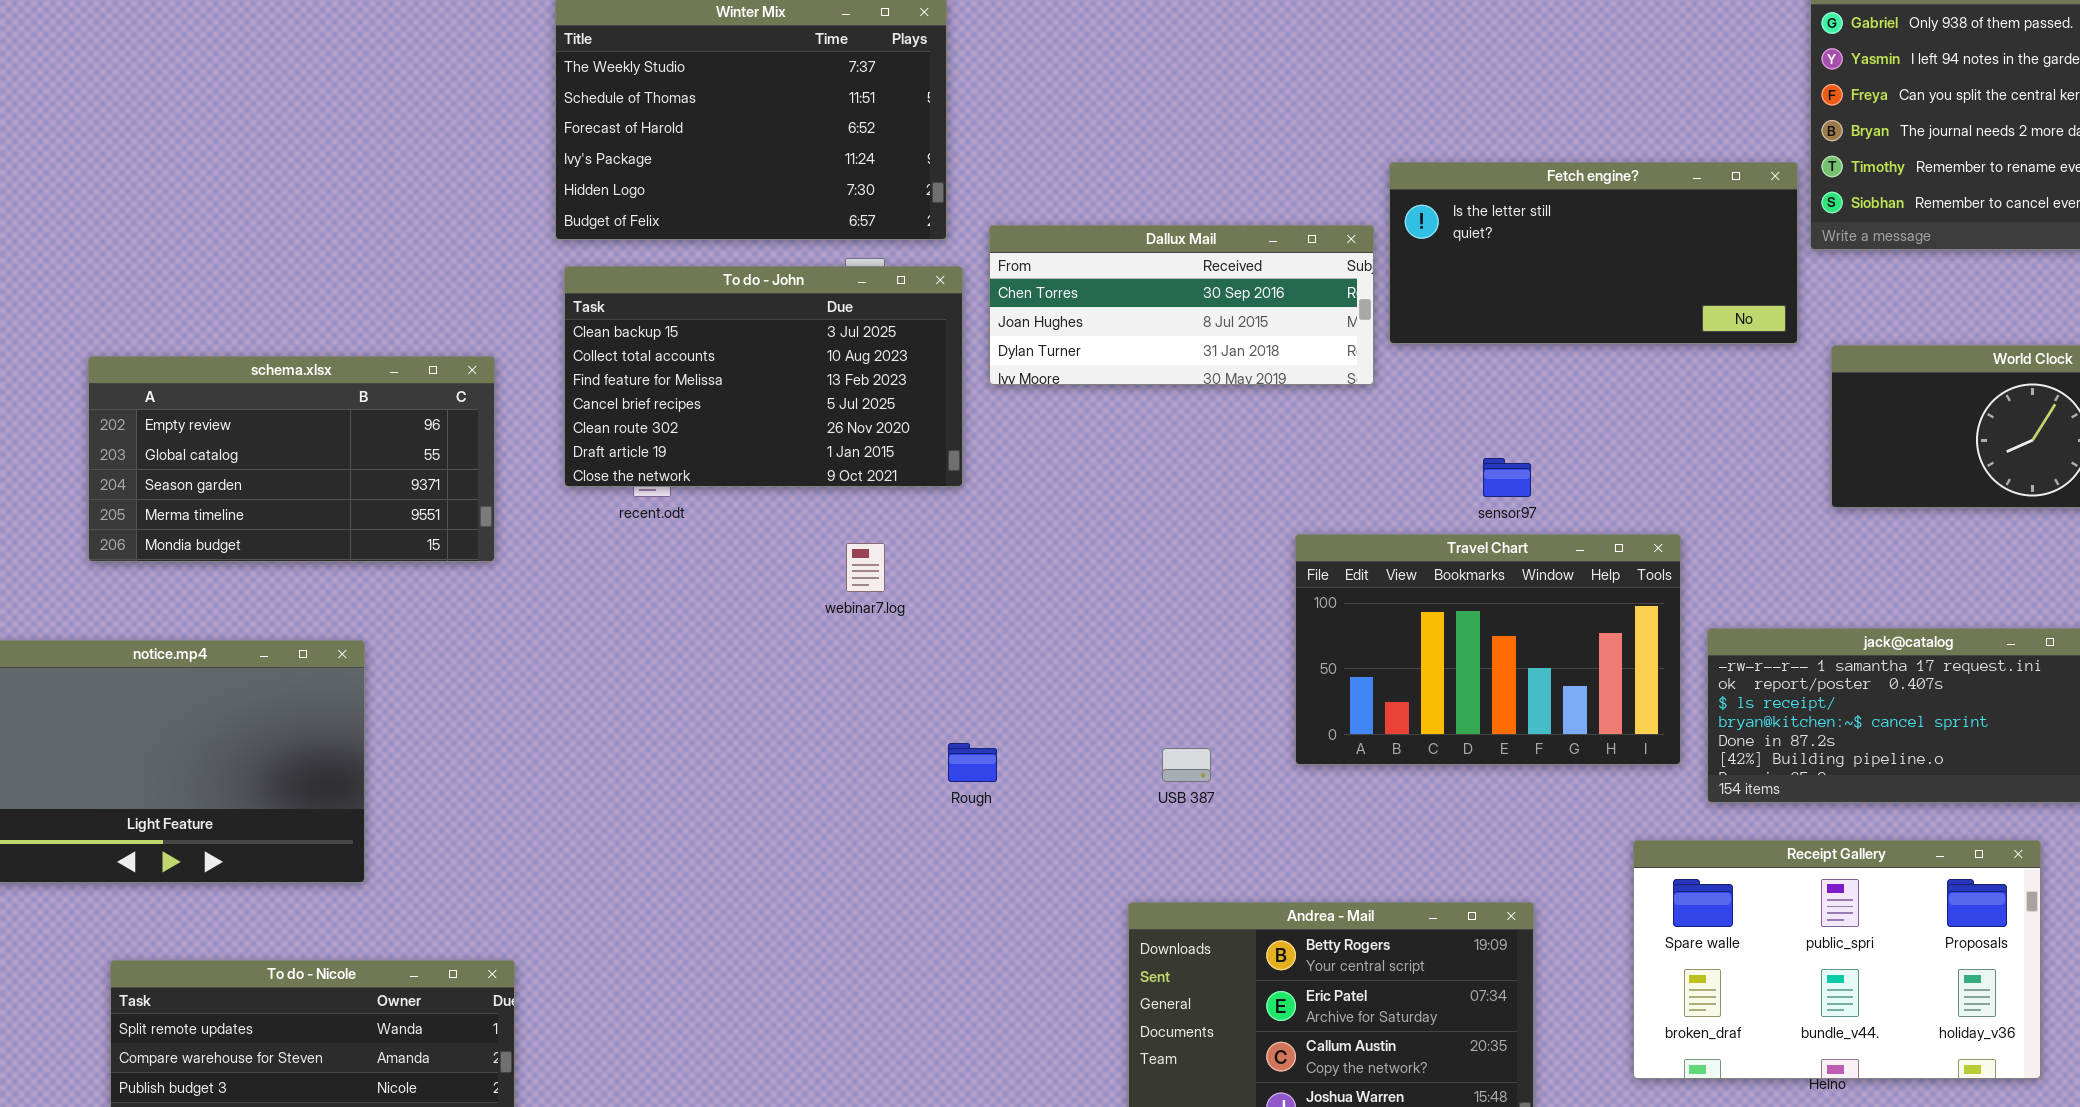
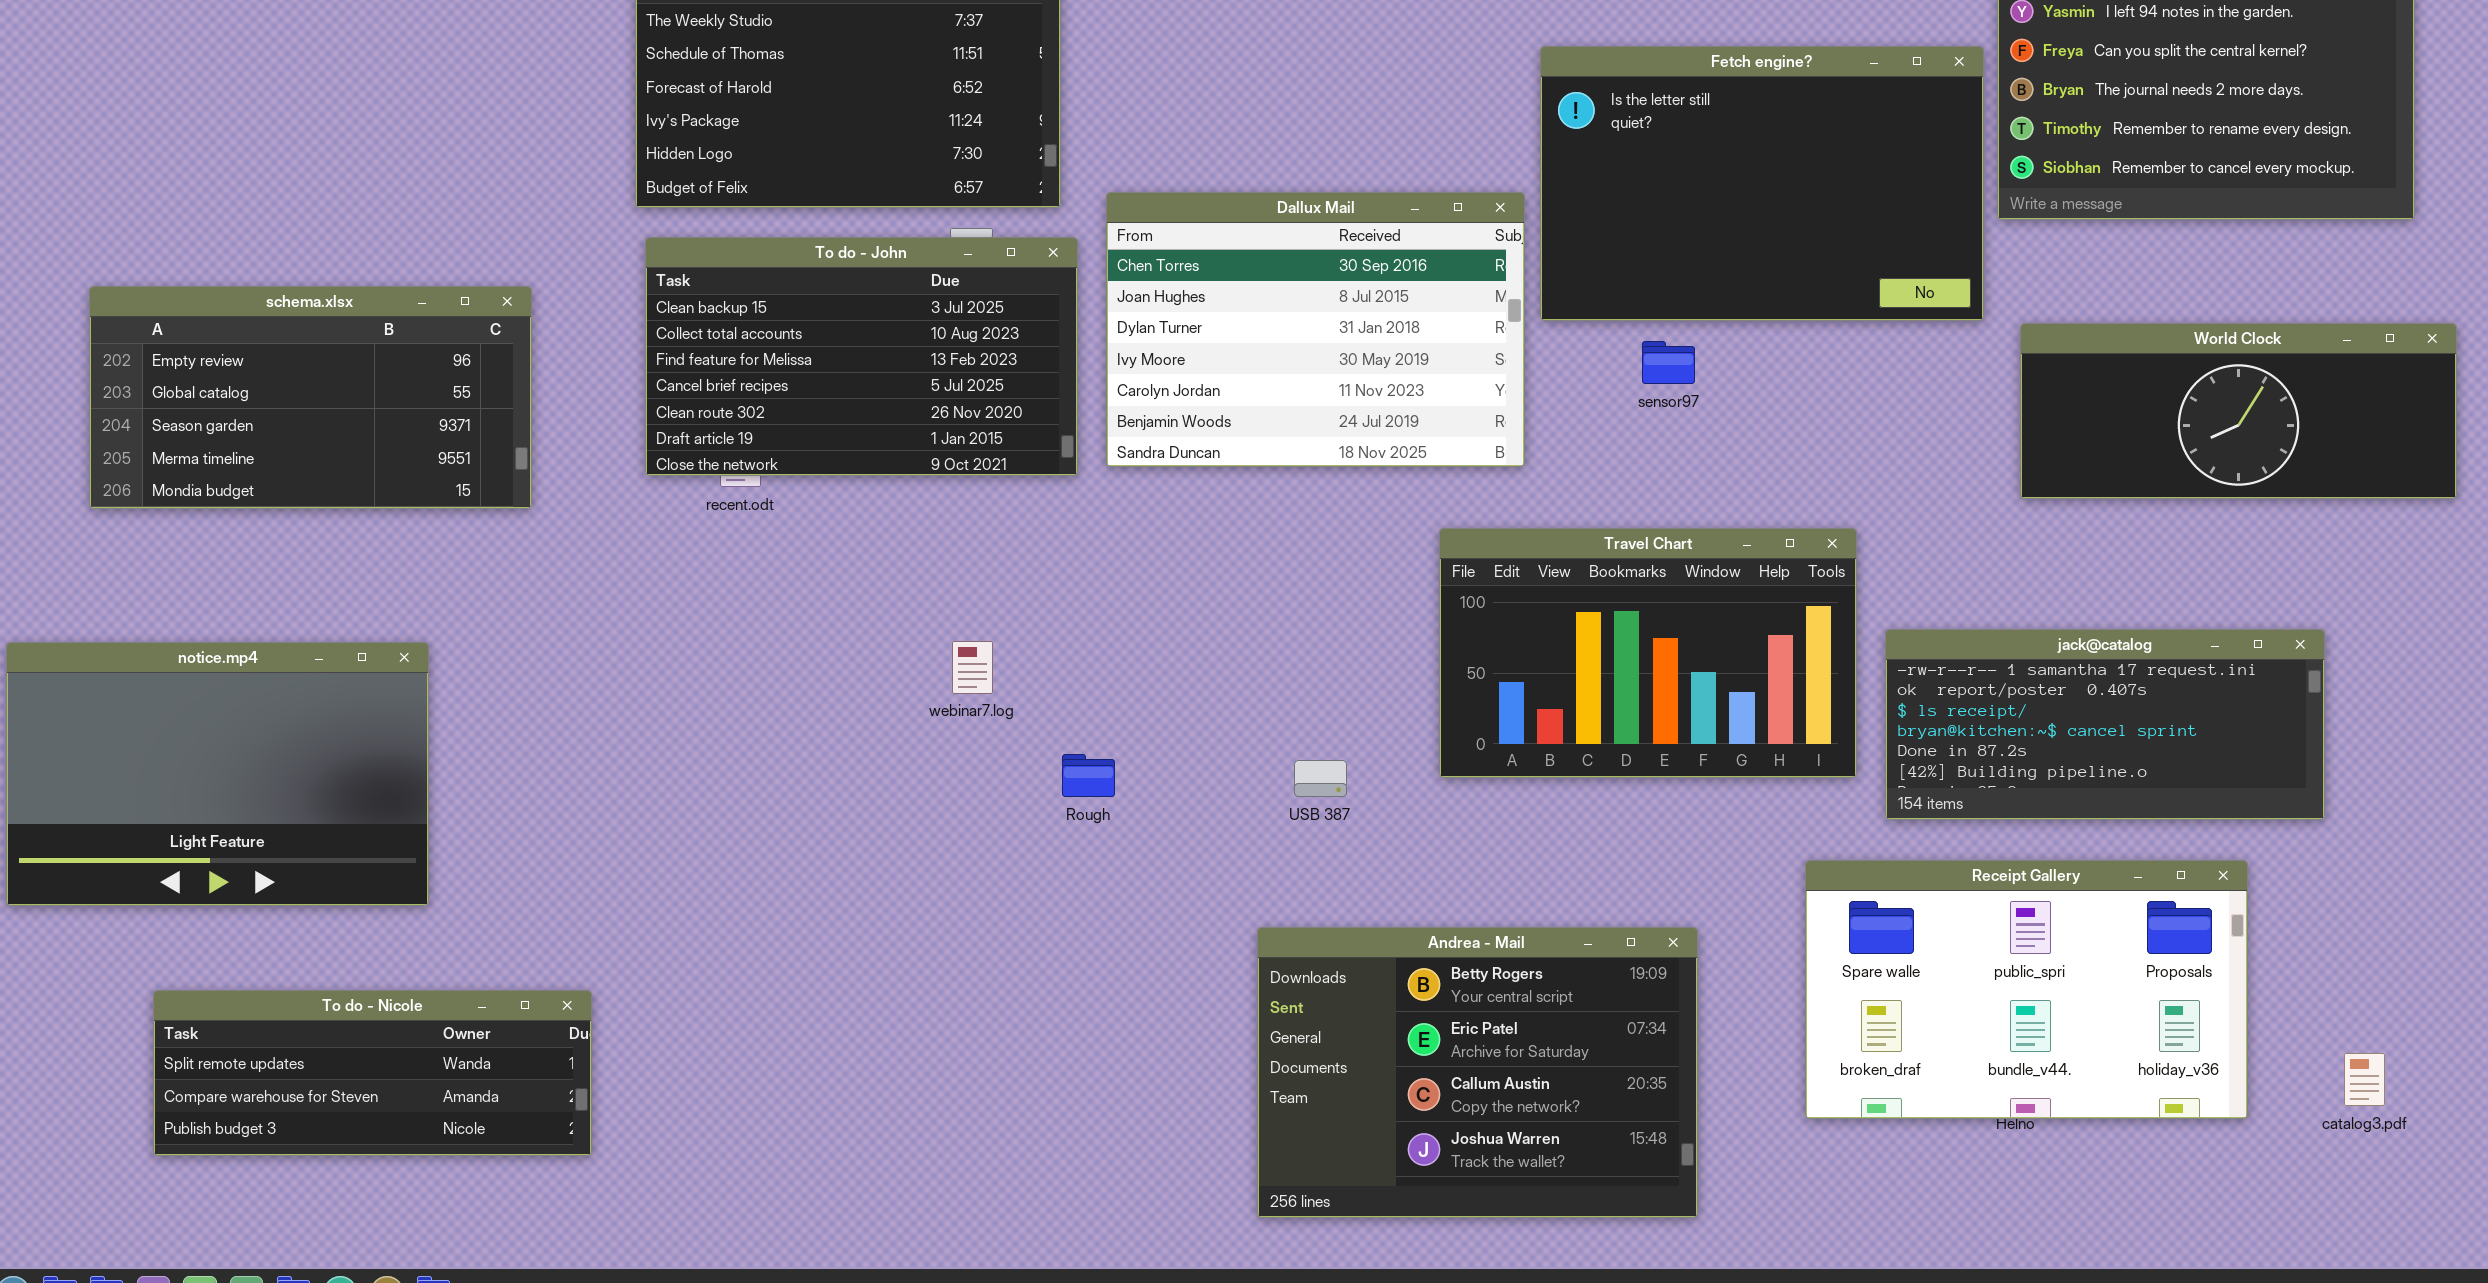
Fetch engine?: [1389,162,1798,344] -> [1540,46,1984,321], resized
Dallux Mail: [989,225,1374,385] -> [1106,192,1525,467], resized
schema.xlsx: [88,356,495,562] -> [89,286,532,509], moved
sensor97: [1483,458,1531,497] -> [1642,341,1695,384], moved
webinar7.log: [846,543,885,592] -> [952,641,993,694], moved

